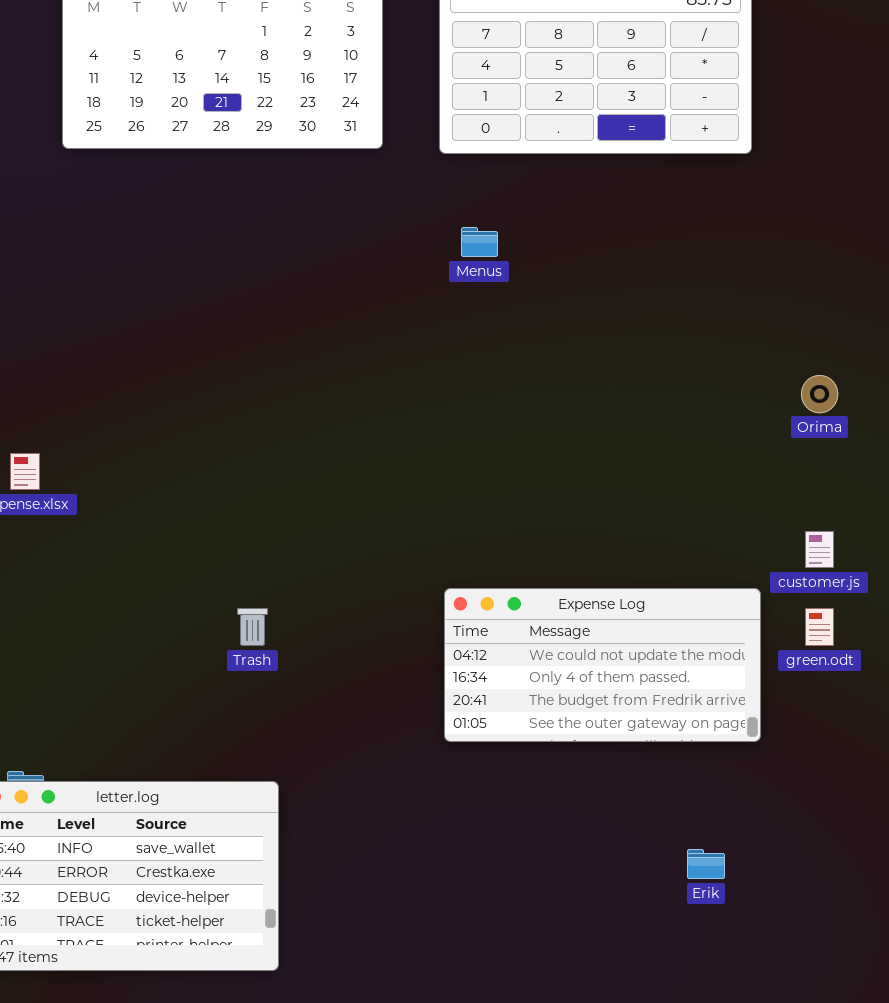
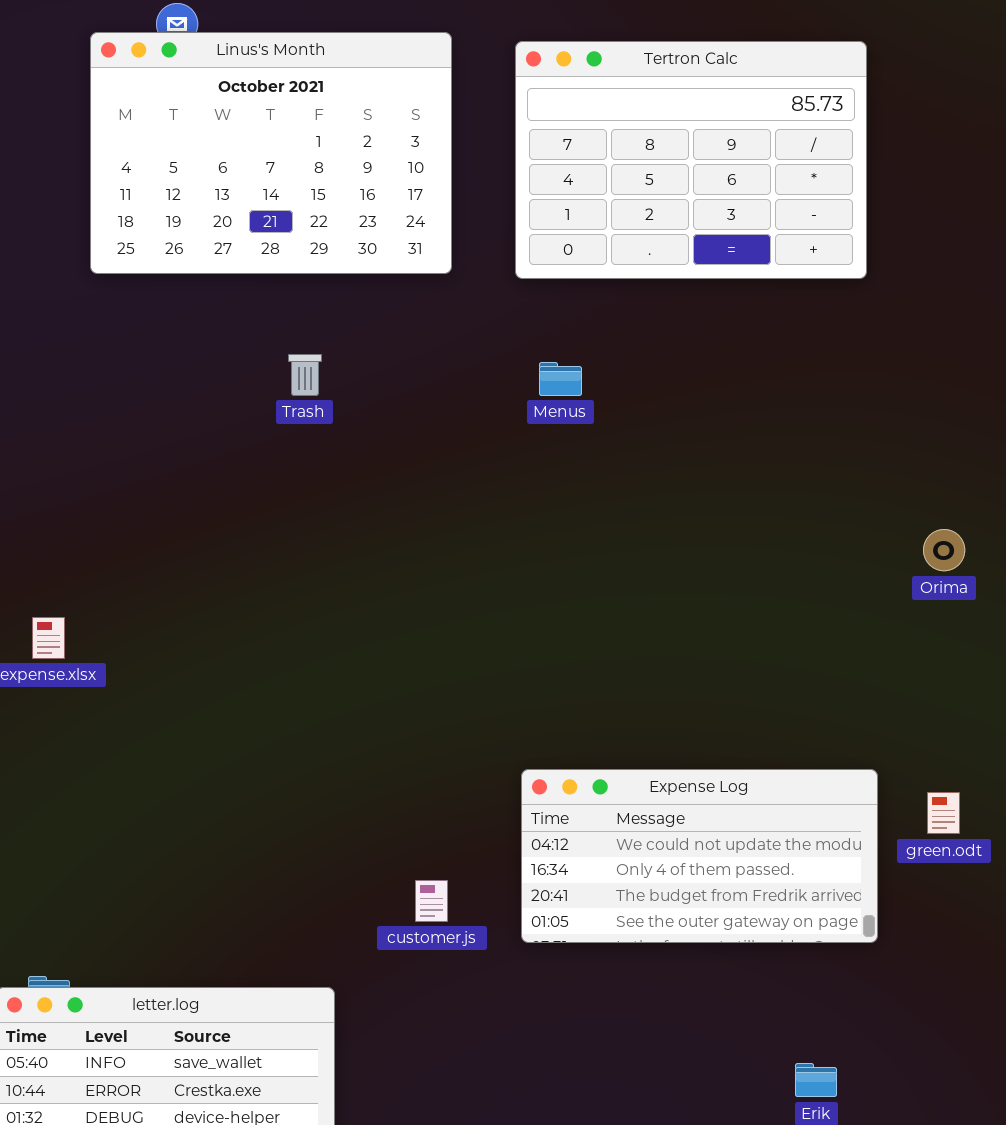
customer.js: [805,531,834,568] -> [415,880,448,922], moved
Trash: [237,608,268,646] -> [288,354,322,396], moved

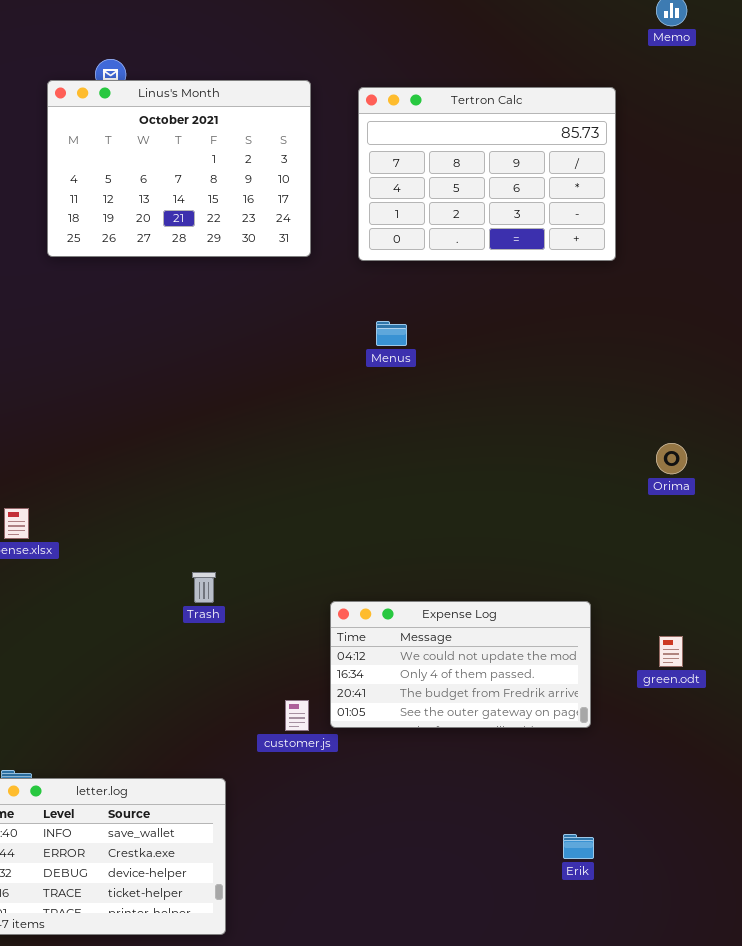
Trash: [288,354,322,396] -> [192,572,216,603], moved
Expense Log: [521,769,878,943] -> [330,601,591,728], moved

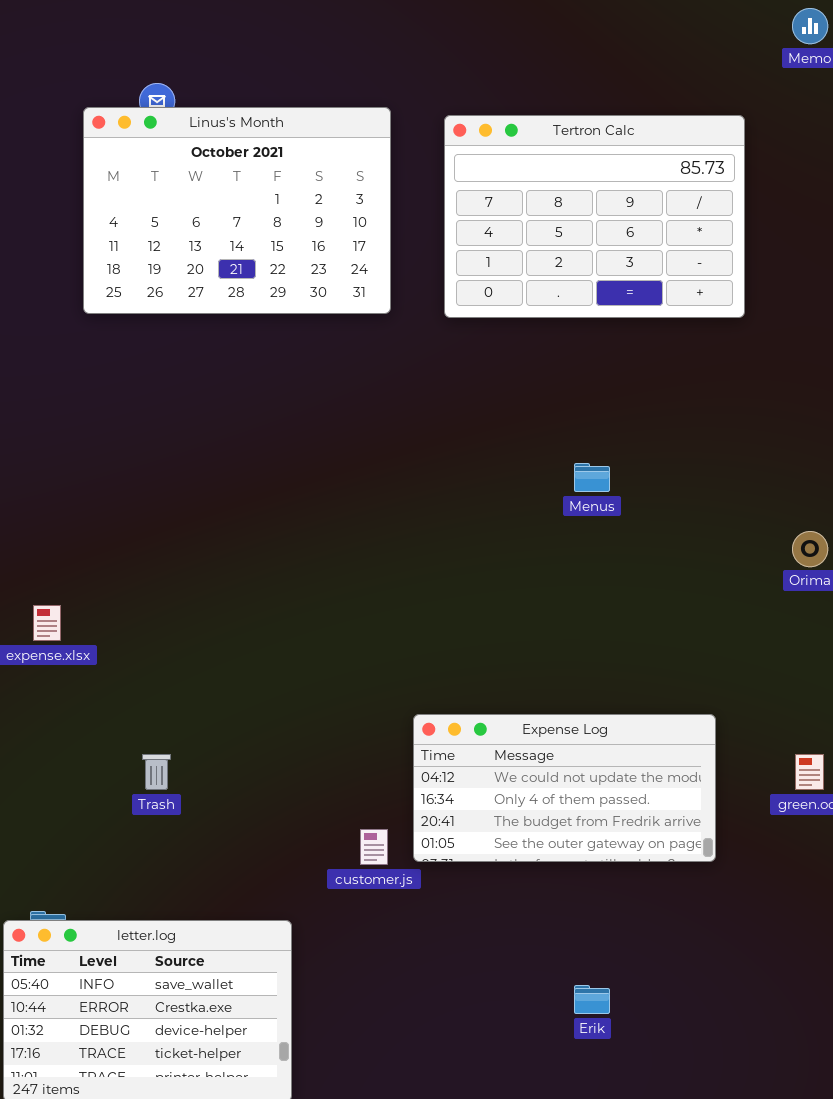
Menus: [376,321,407,346] -> [574,463,610,492], moved
Trash: [192,572,216,603] -> [142,754,171,790], moved
Erik: [563,834,594,859] -> [574,985,610,1014], moved

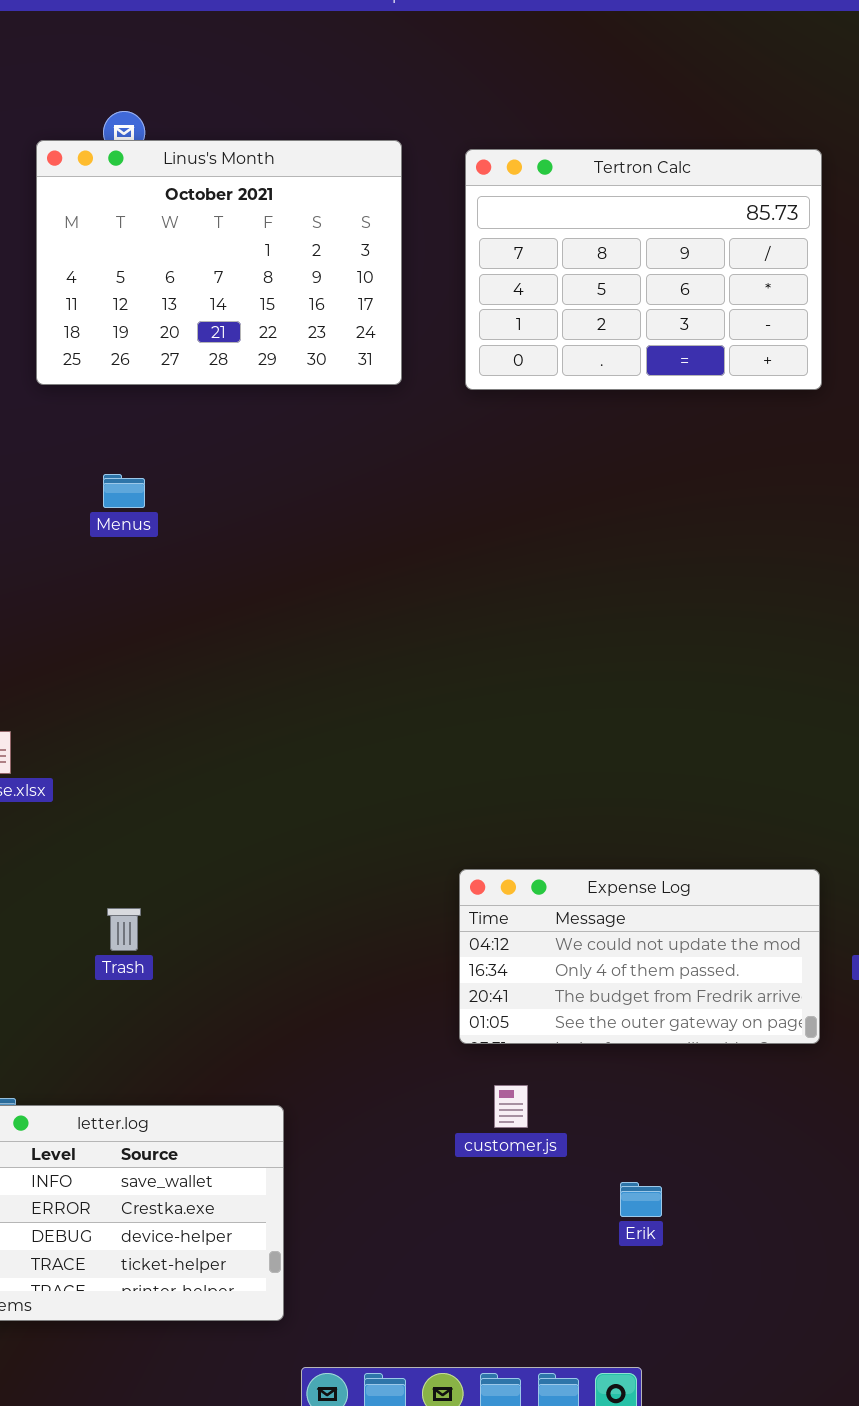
Menus: [574,463,610,492] -> [103,474,145,508], moved
Expense Log: [413,714,716,862] -> [459,869,820,1044], moved
customer.js: [360,829,388,865] -> [494,1085,528,1128], moved

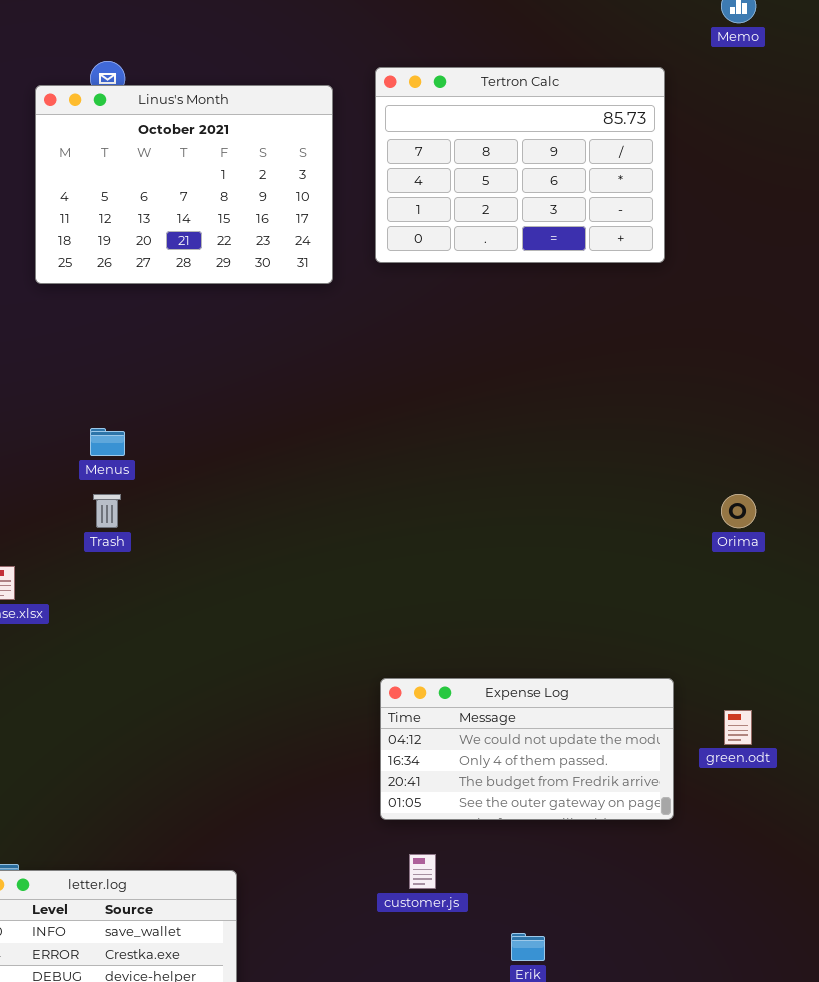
Tertron Calc: [465,149,822,390] -> [375,67,665,263], moved
Menus: [103,474,145,508] -> [90,428,125,456], moved
Trash: [107,908,141,951] -> [93,494,121,528], moved

